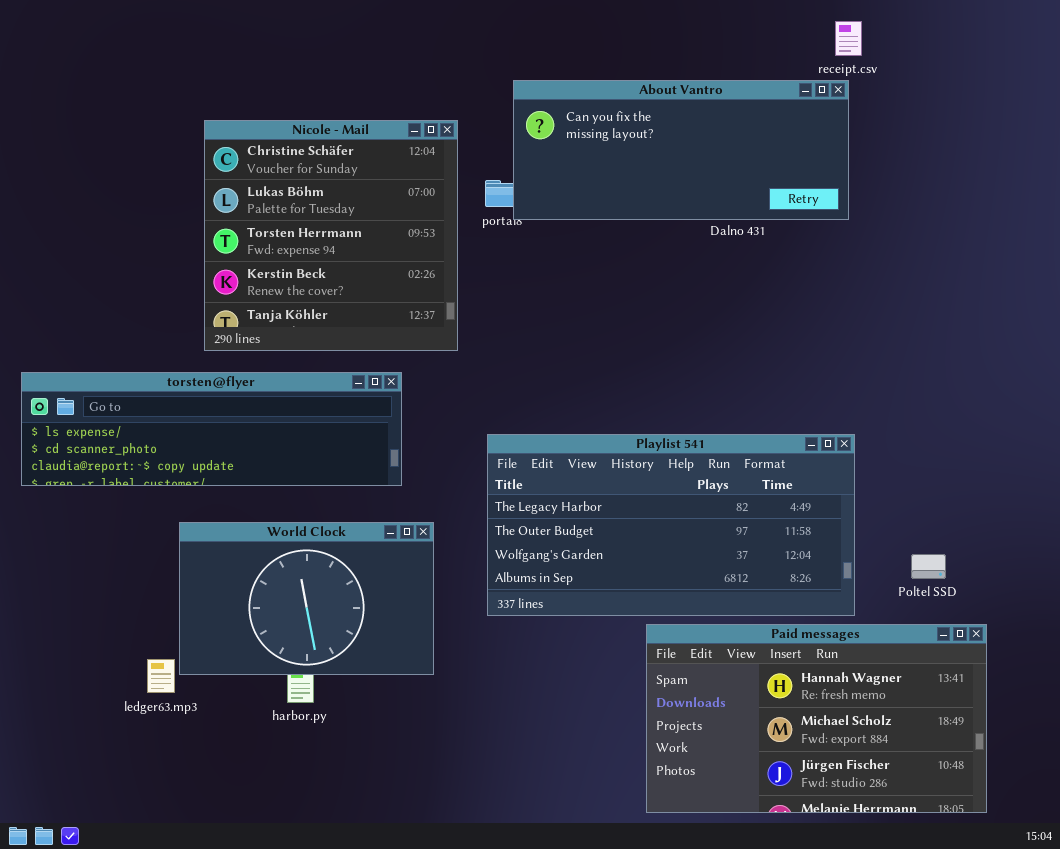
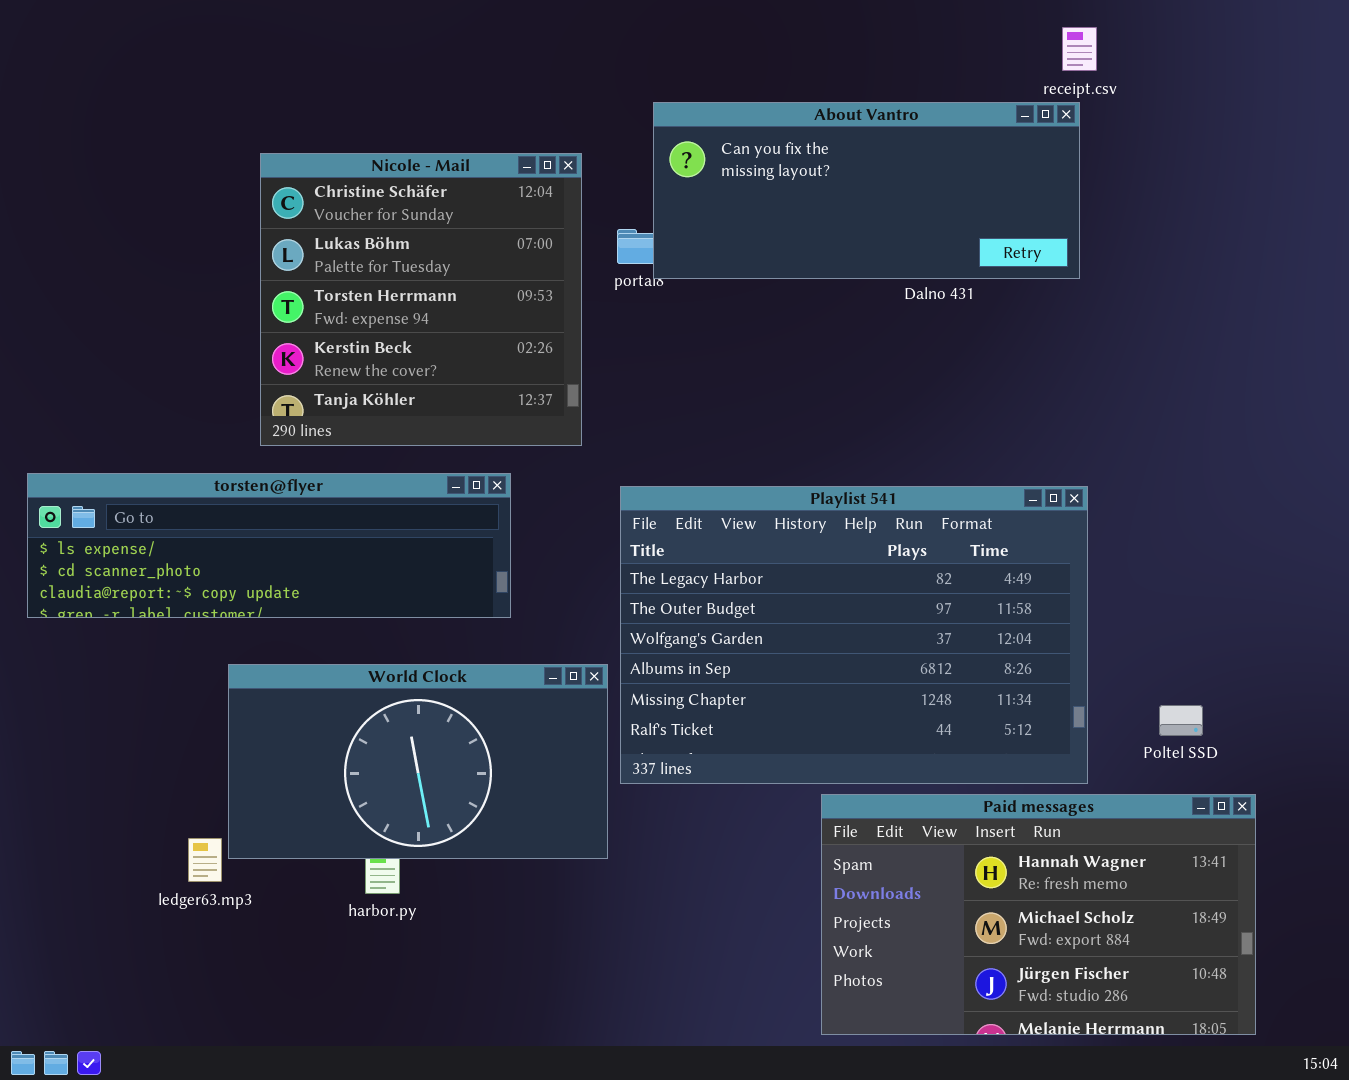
Playlist 541: [487,434,855,616] -> [620,486,1088,784], resized
World Clock: [179,522,434,675] -> [228,664,608,859], resized

